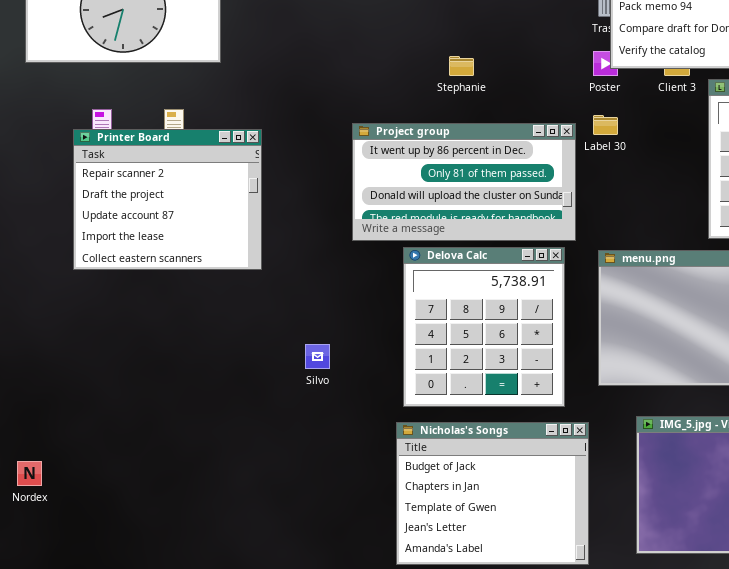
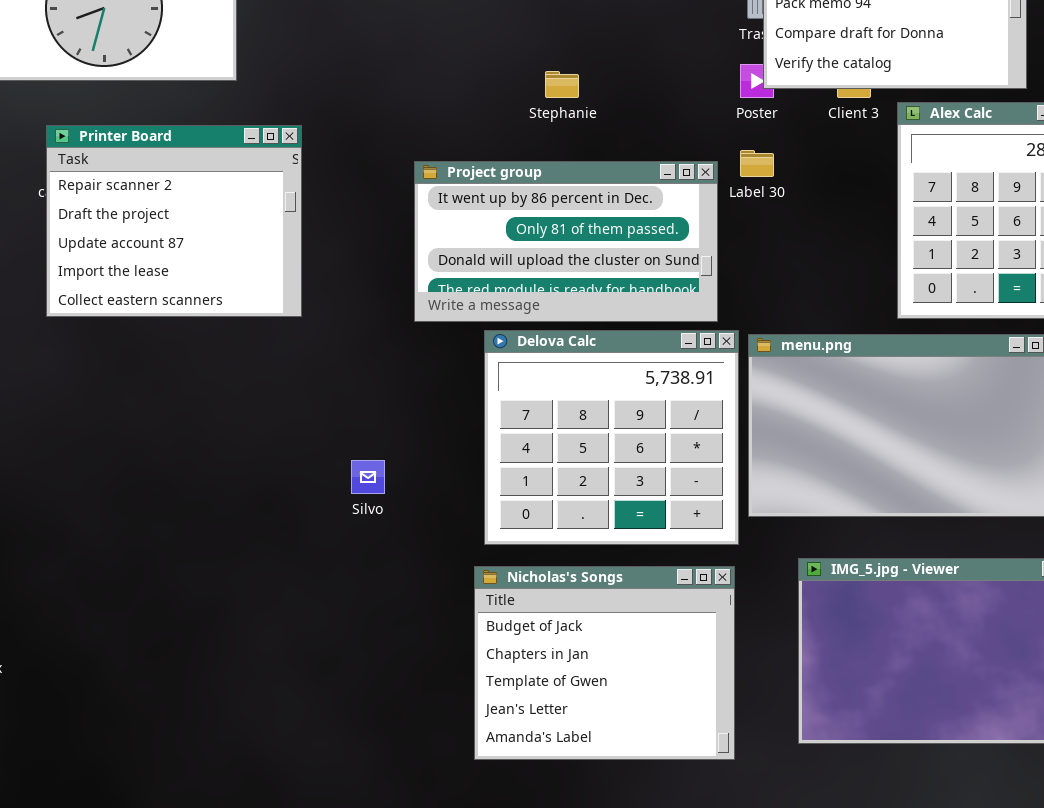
Printer Board: [73,129,262,270] -> [46,125,302,317], moved
Delova Calc: [403,247,565,407] -> [484,330,739,545], resized

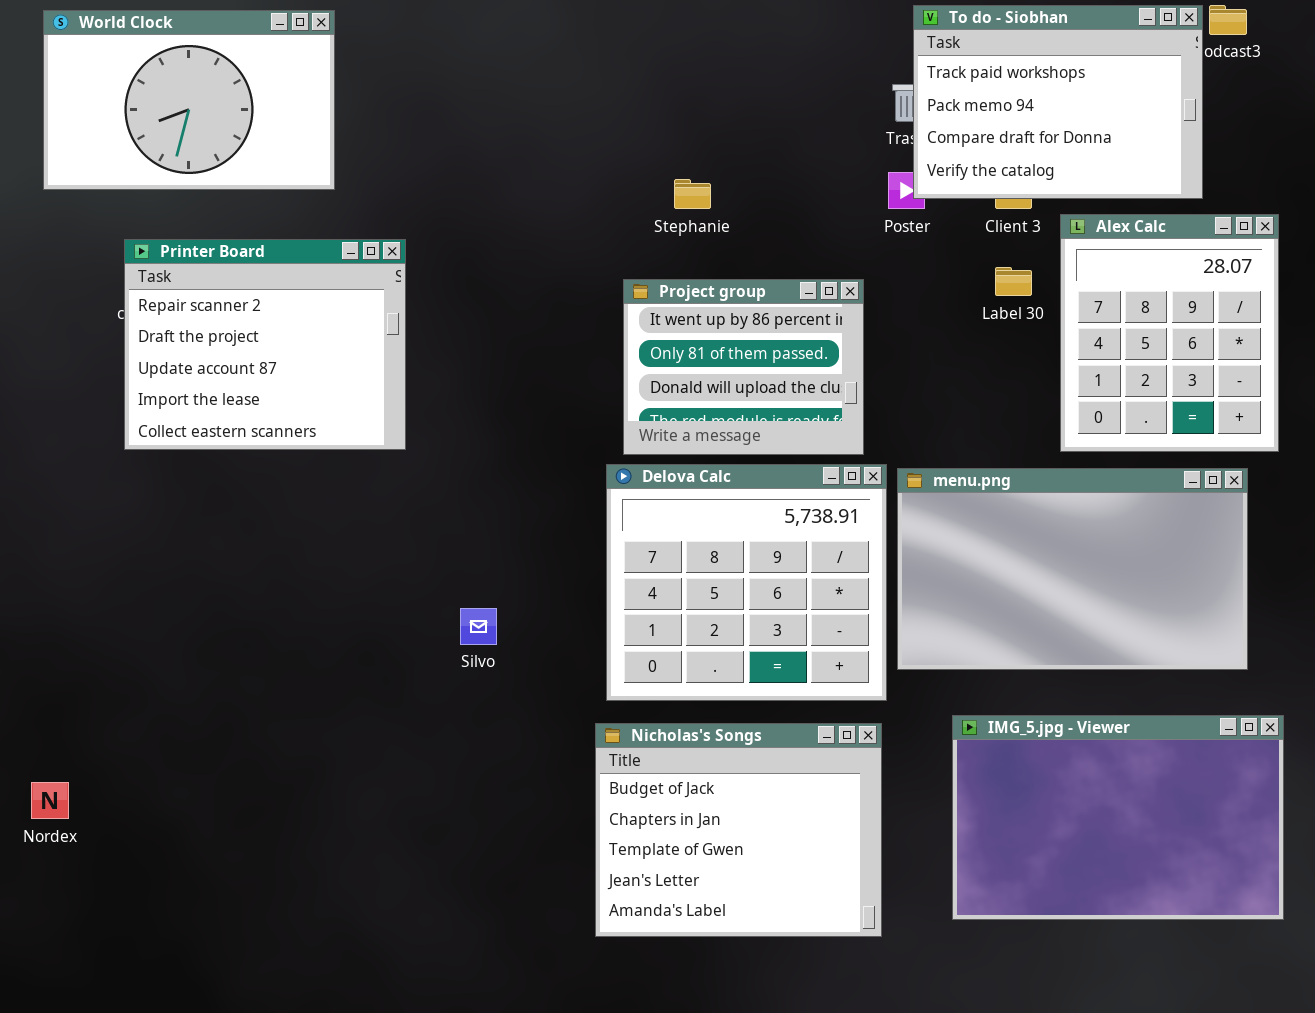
Label 30: [740,150,774,177] -> [995,267,1032,296], moved
Project group: [414,161,718,322] -> [623,279,864,455], resized

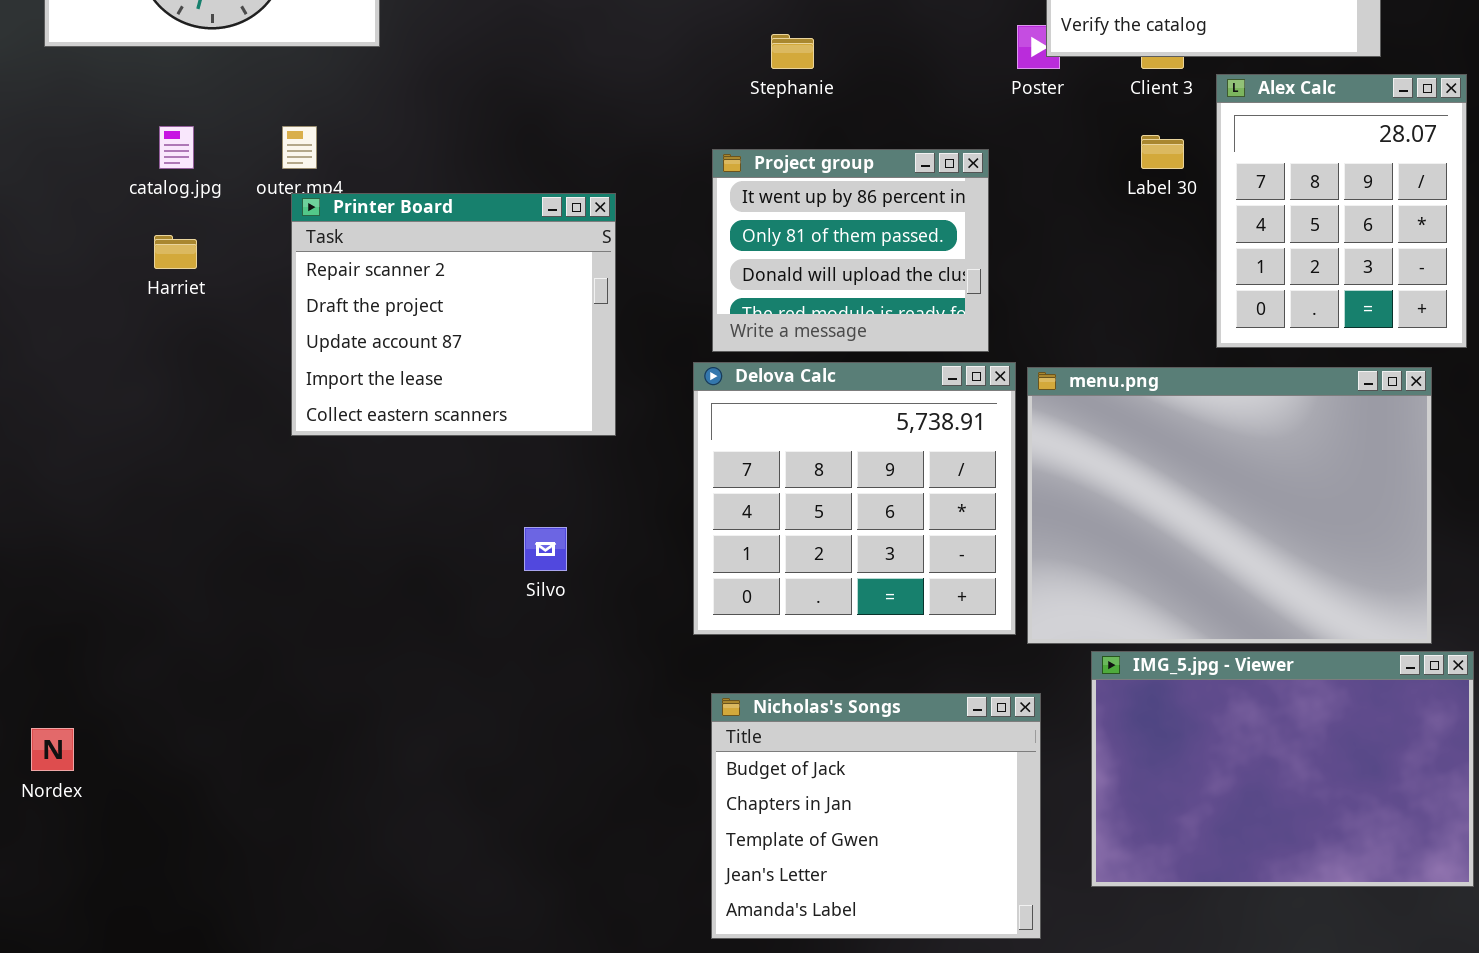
Printer Board: [124,239,406,450] -> [291,193,616,436], moved
menu.png: [897,468,1248,670] -> [1027,367,1432,644], resized
Nicholas's Songs: [595,723,882,937] -> [711,693,1041,939], moved

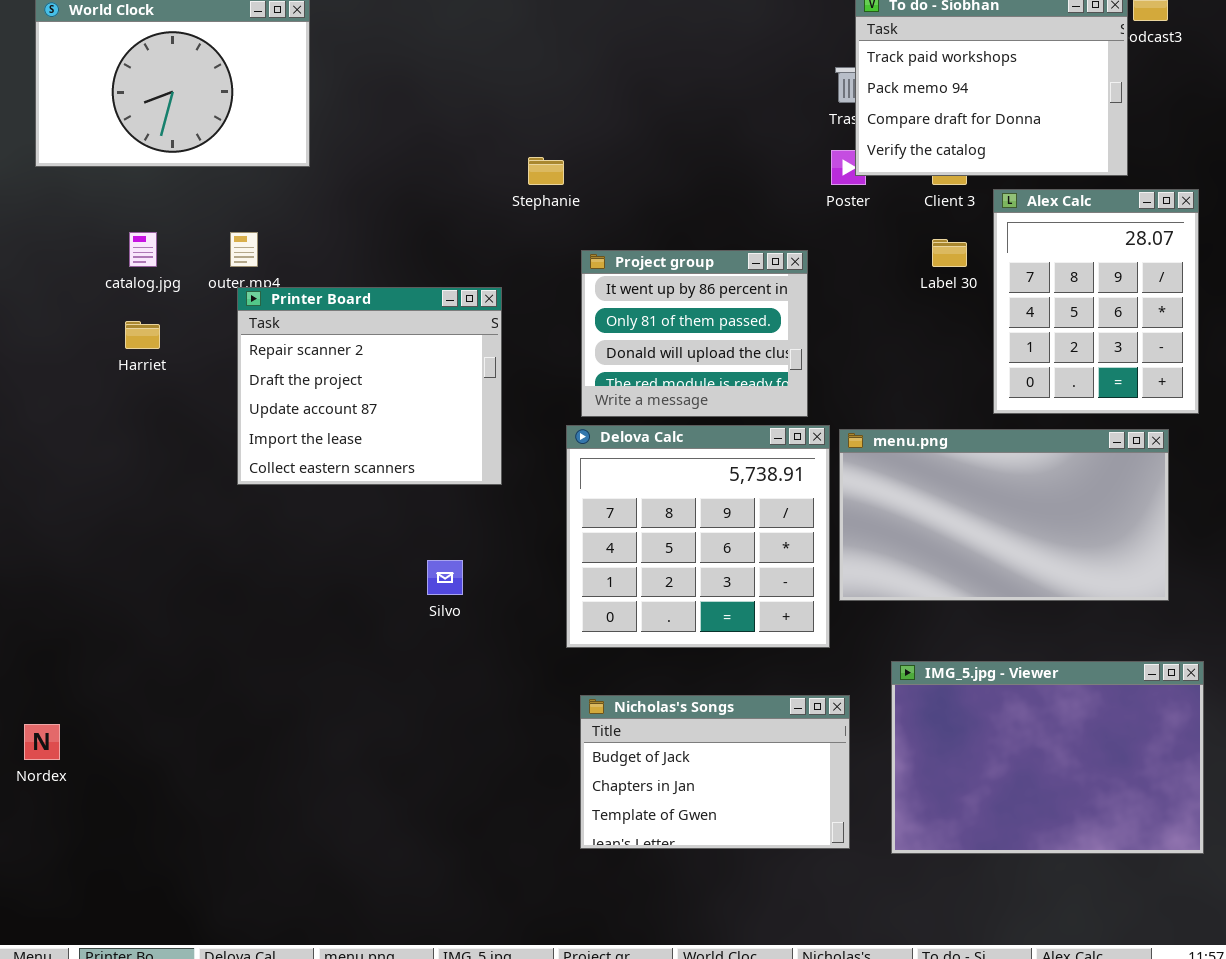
Stephanie: [771,34,814,69] -> [528,157,564,185], moved
menu.png: [1027,367,1432,644] -> [839,429,1169,601], resized
Nicholas's Songs: [711,693,1041,939] -> [580,695,850,849], resized

